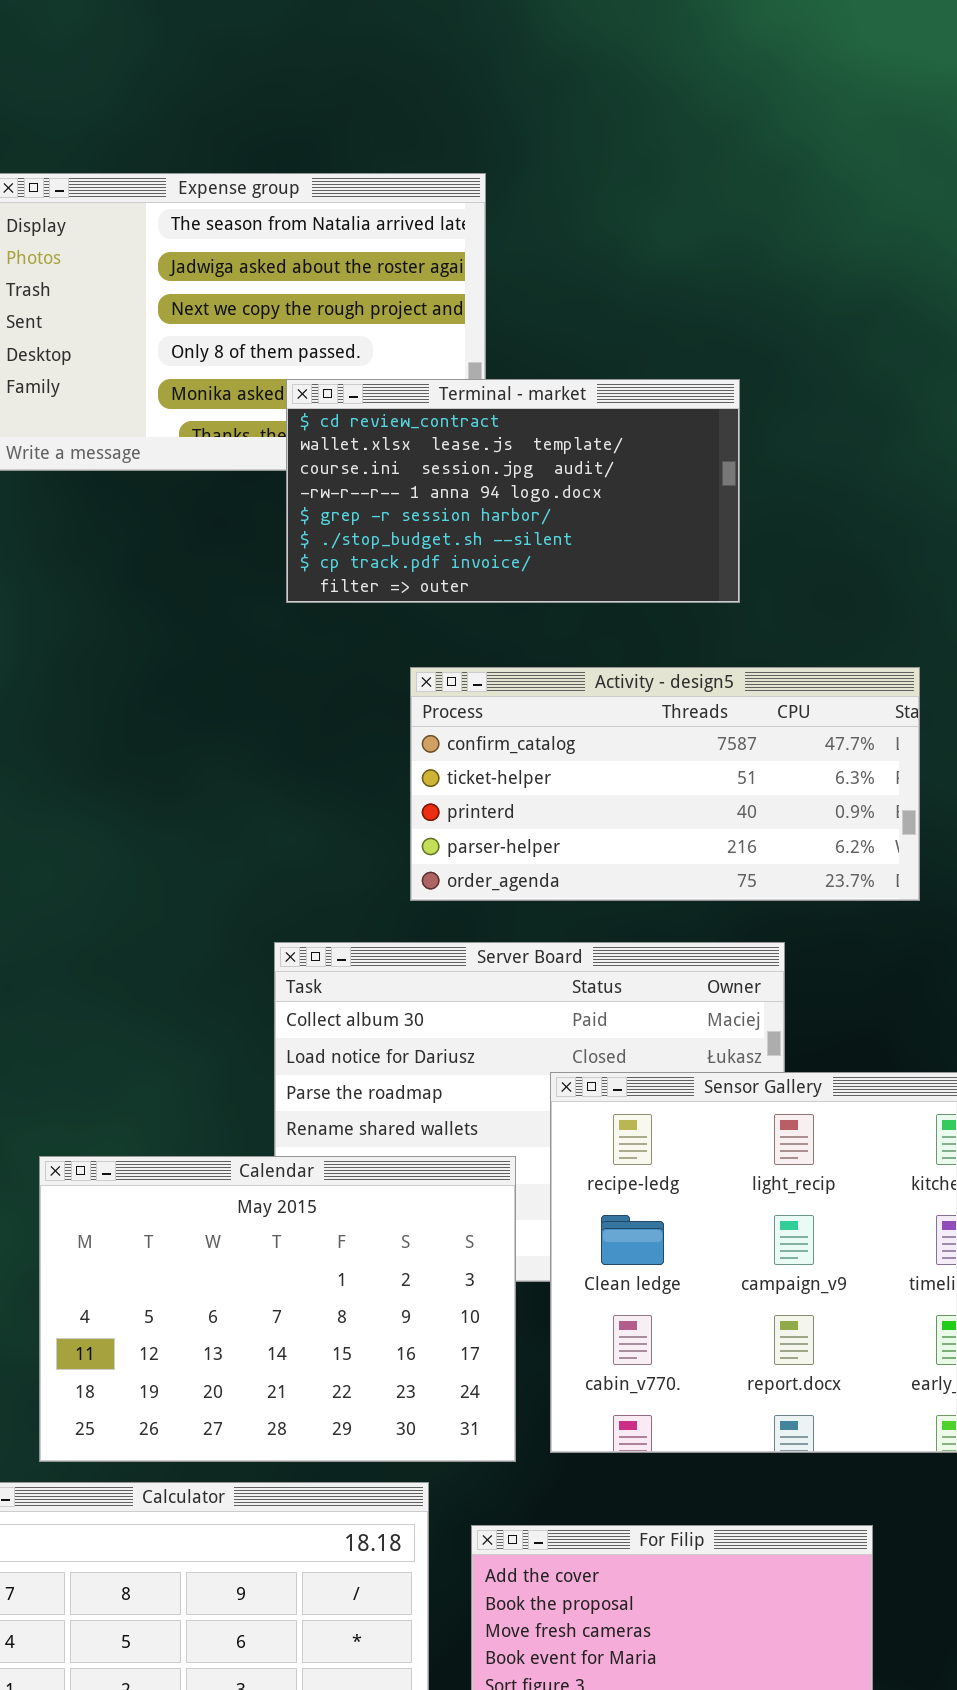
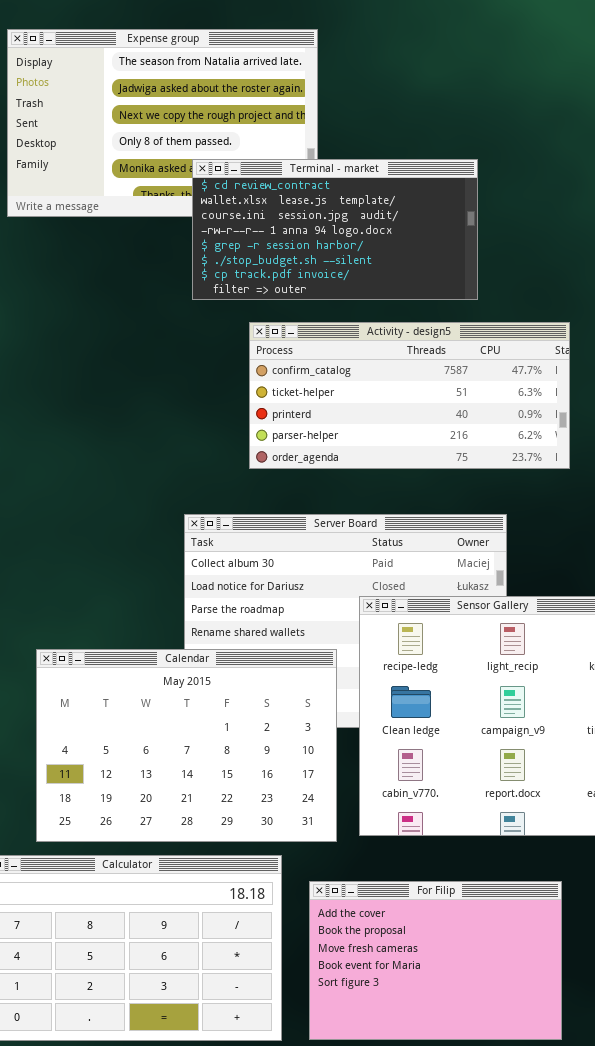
Activity - design5: [410,667,920,901] -> [249,322,570,469], moved

